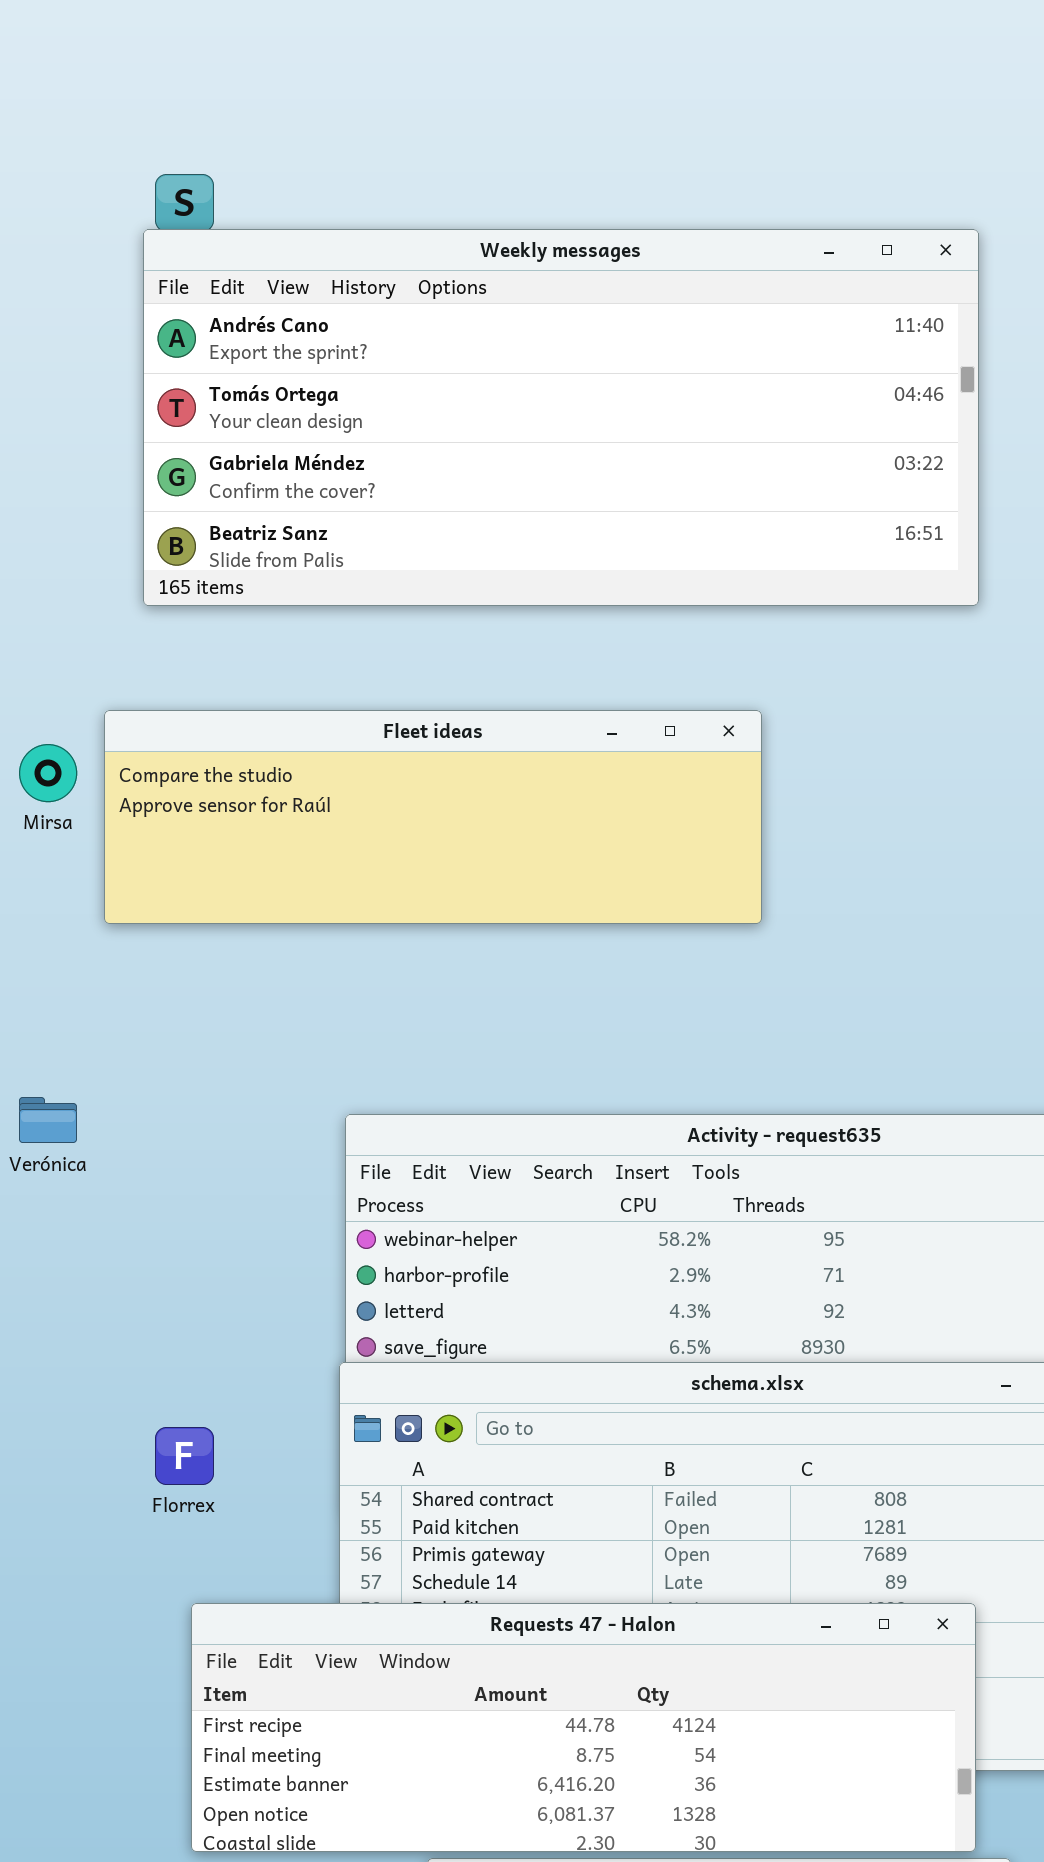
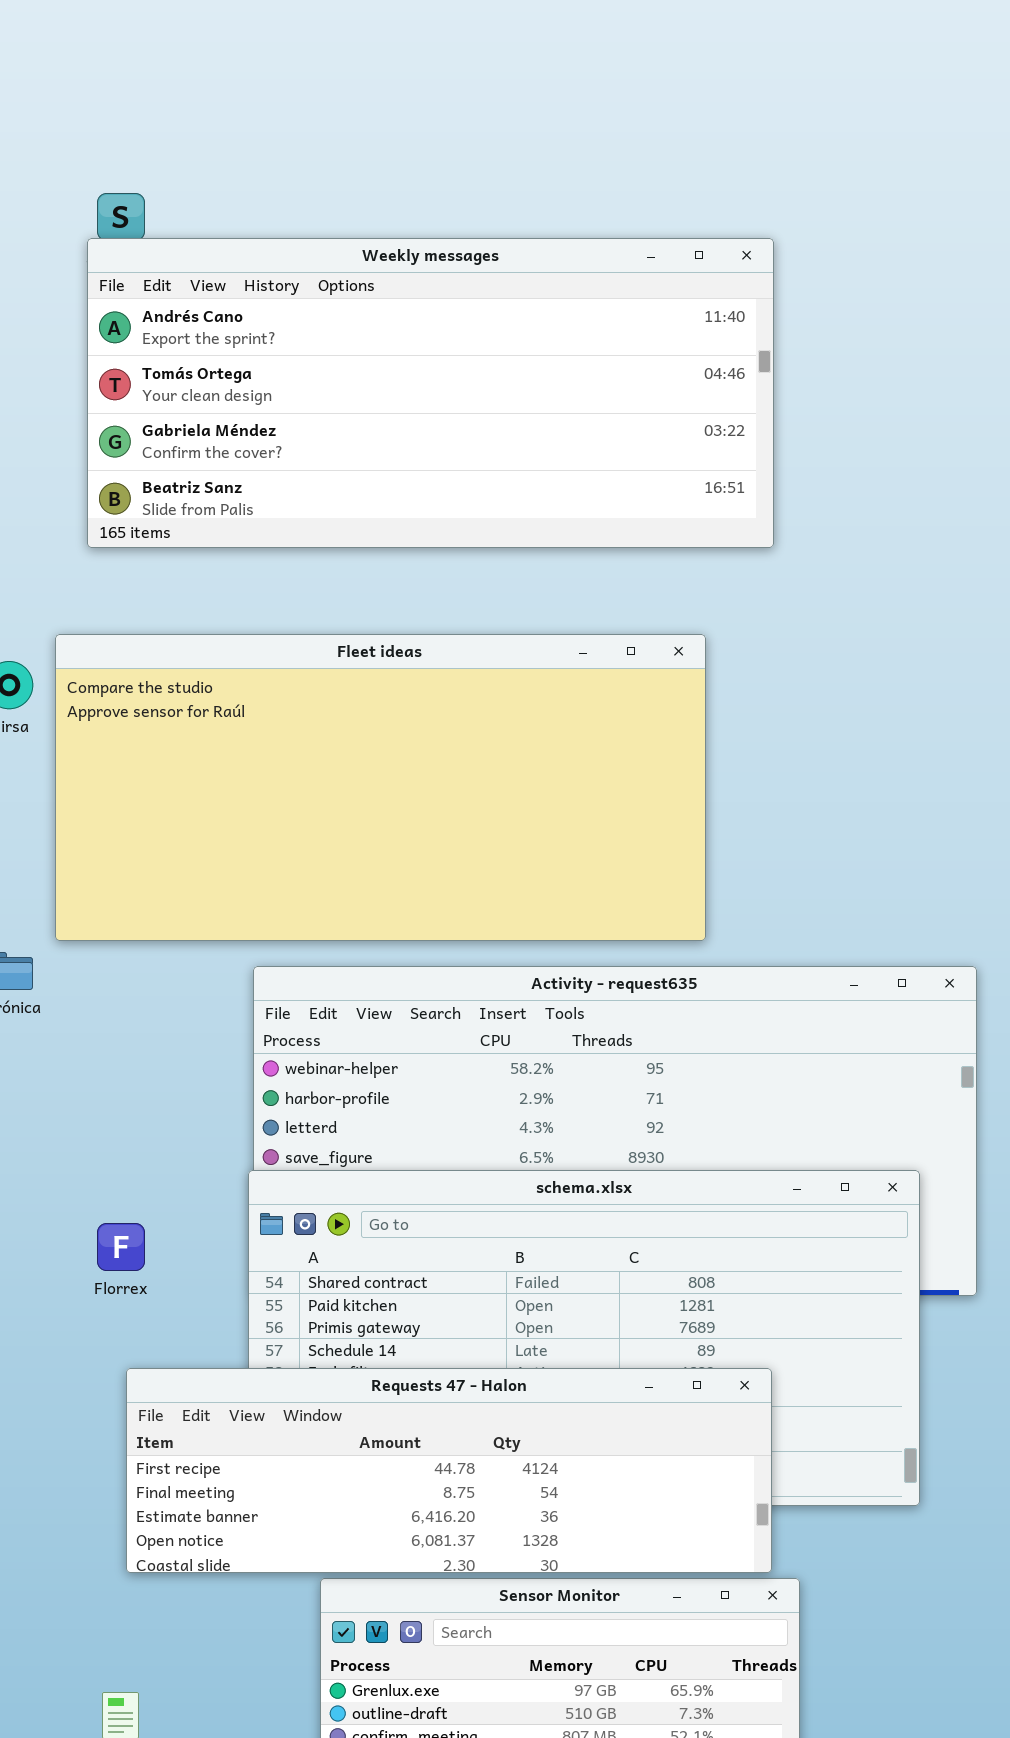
Fleet ideas: [104,710,762,924] -> [55,634,706,941], resized

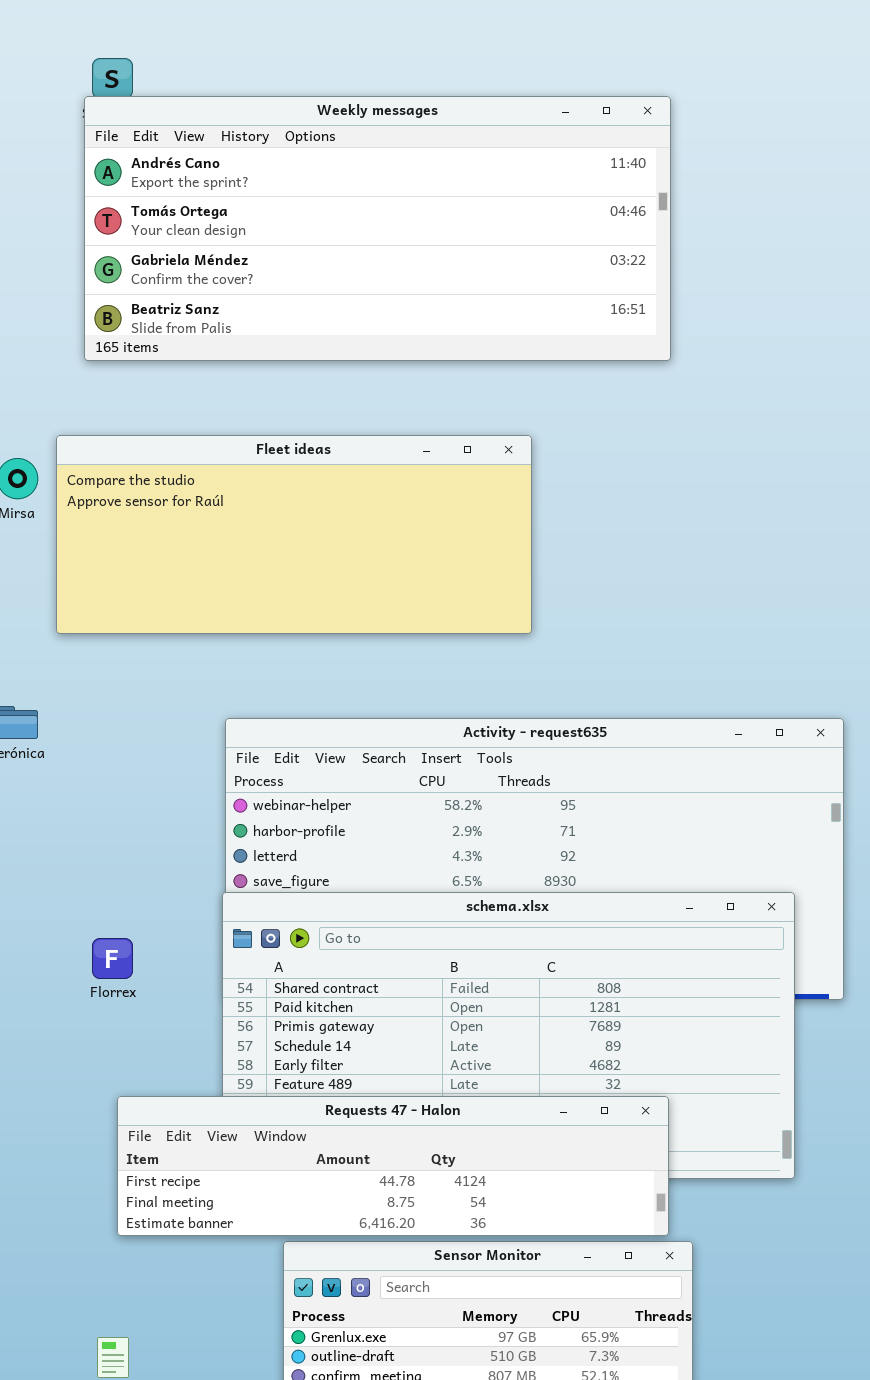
Fleet ideas: [55,634,706,941] -> [56,435,532,634], resized
Requests 47 - Halon: [126,1368,772,1573] -> [117,1096,669,1236], resized

